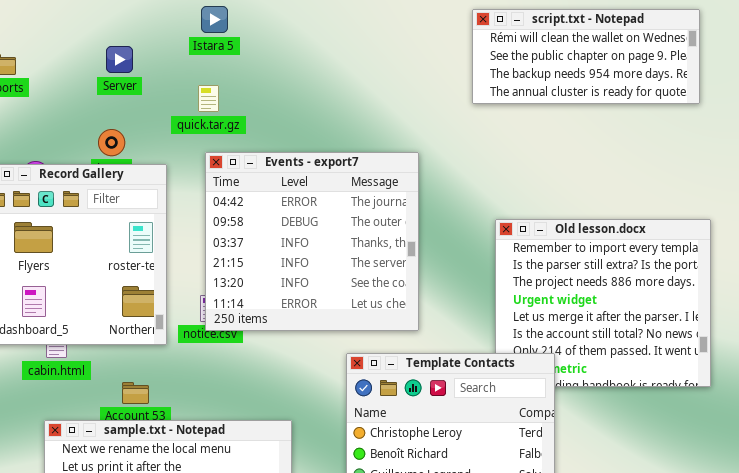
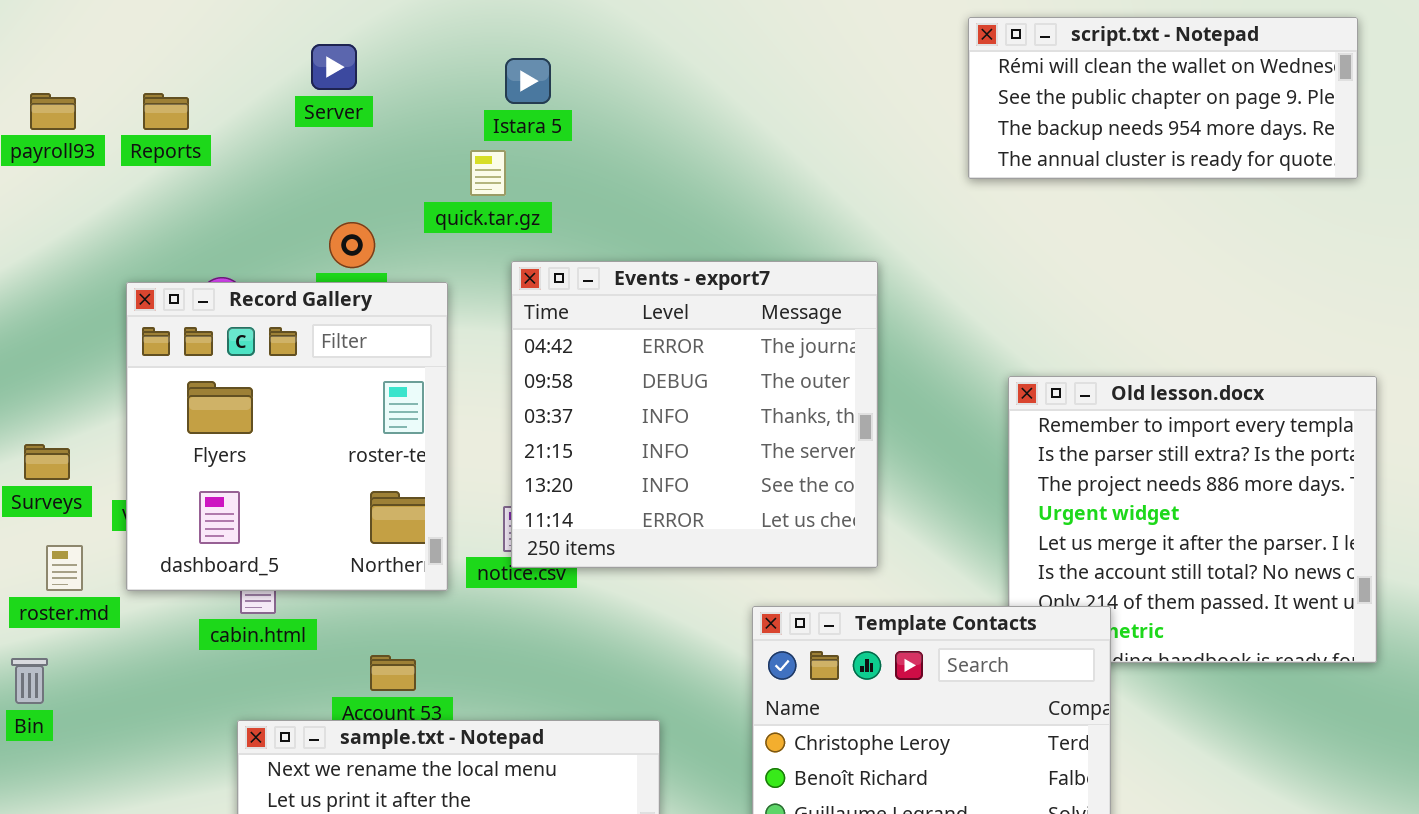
Istara 5: [201,6,228,33] -> [505,58,551,104], moved
Server: [106,46,133,73] -> [311,44,357,90], moved
quick.tar.gz: [198,85,219,112] -> [470,150,506,196], moved

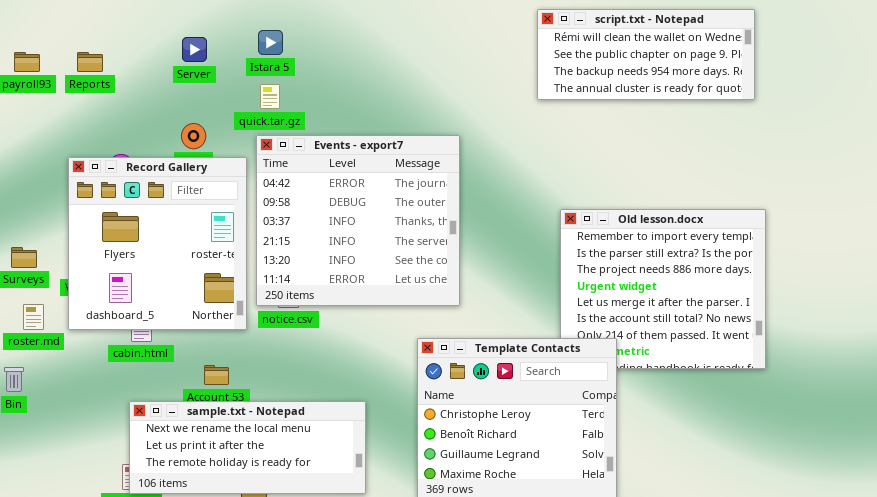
Server: [311,44,357,90] -> [182,37,207,62], moved
Istara 5: [505,58,551,104] -> [258,30,283,55], moved
Events - export7: [511,261,878,568] -> [256,135,460,306], moved

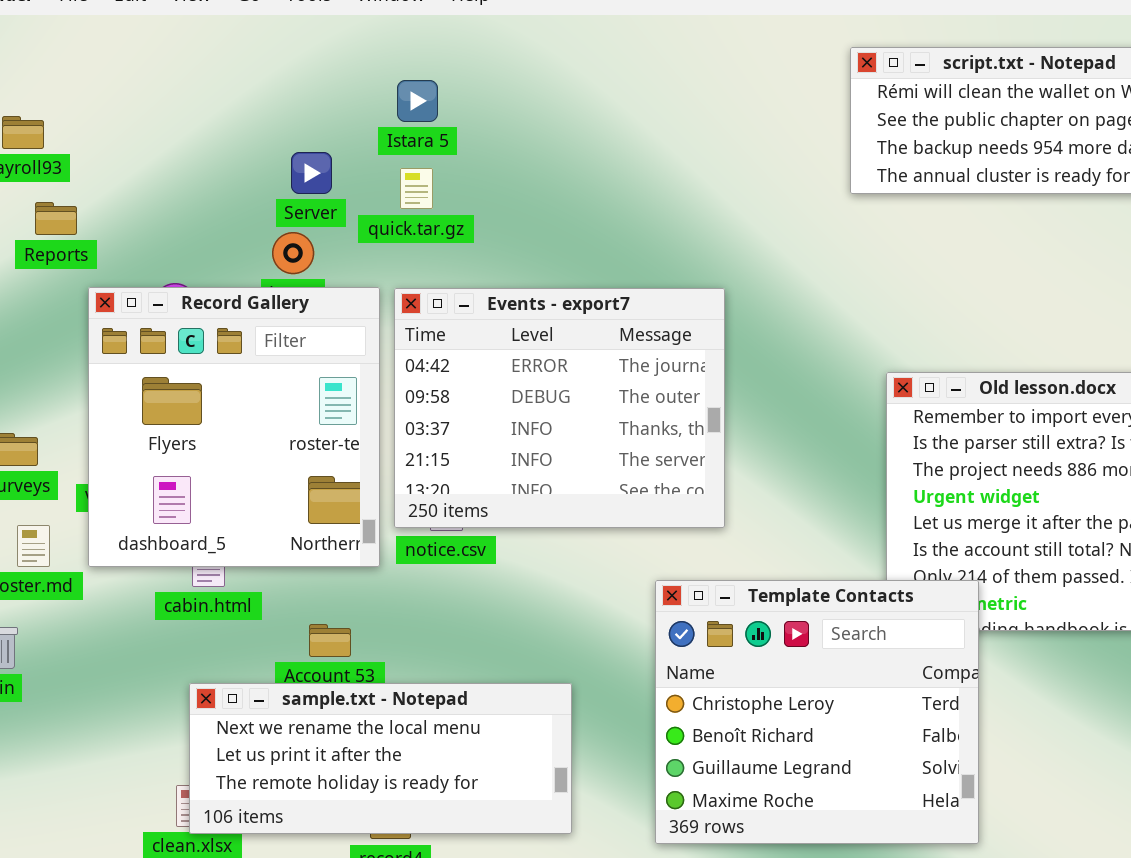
Server: [182,37,207,62] -> [291,152,332,194], moved
Reports: [77,52,103,72] -> [35,202,77,235], moved
Events - export7: [256,135,460,306] -> [394,288,725,528], resized

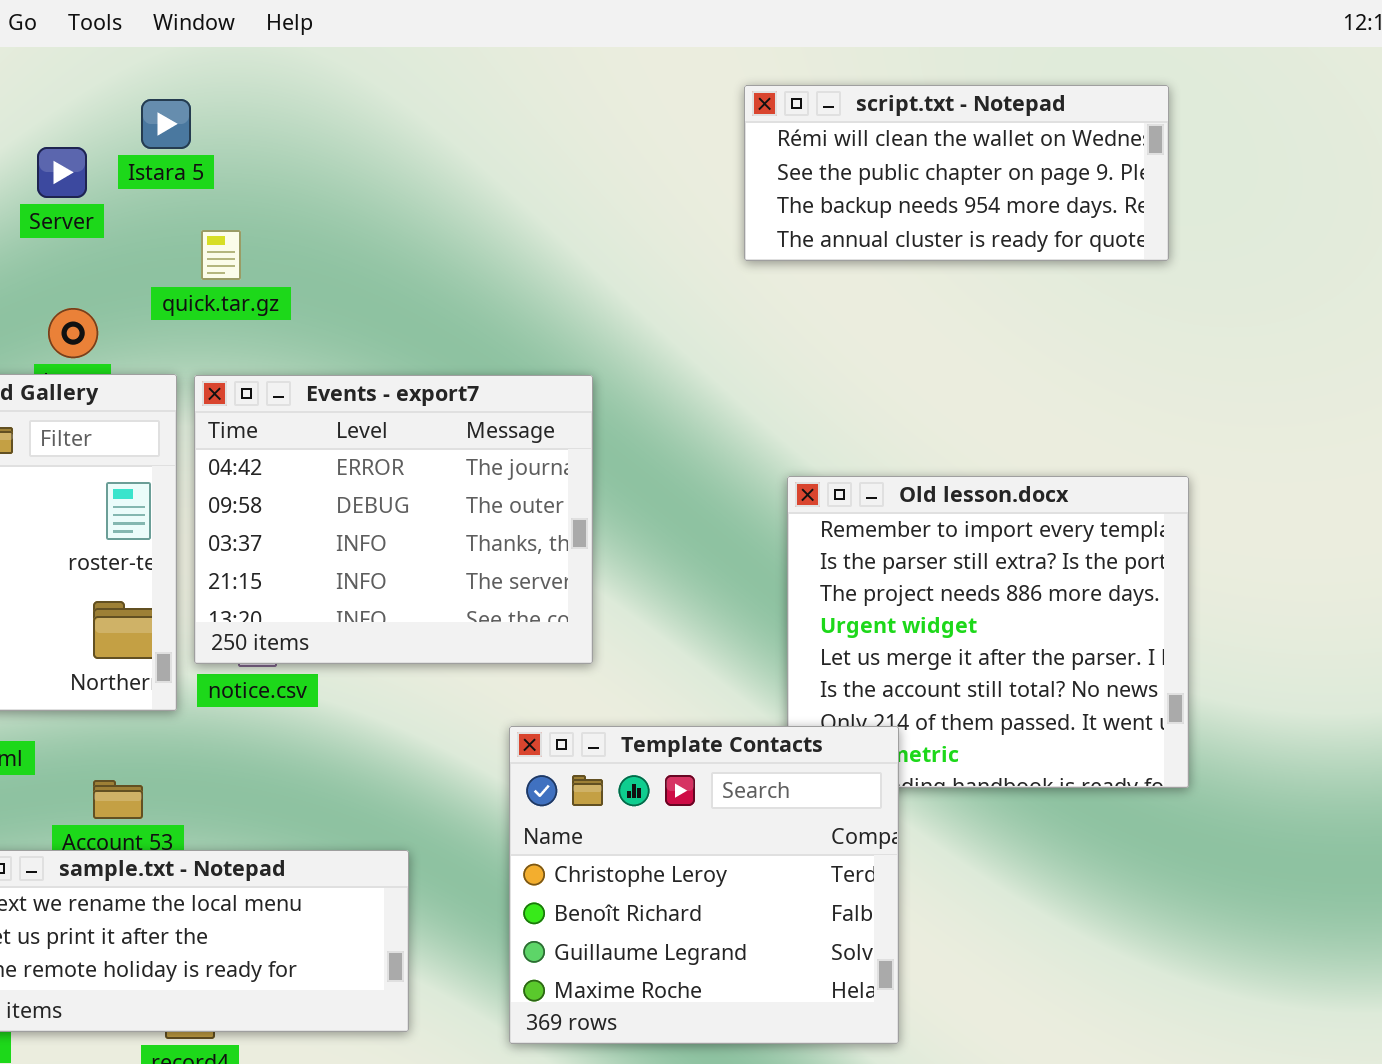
Istara 5: [397,80,438,122] -> [141,99,191,149], moved
Server: [291,152,332,194] -> [37,147,87,198], moved

